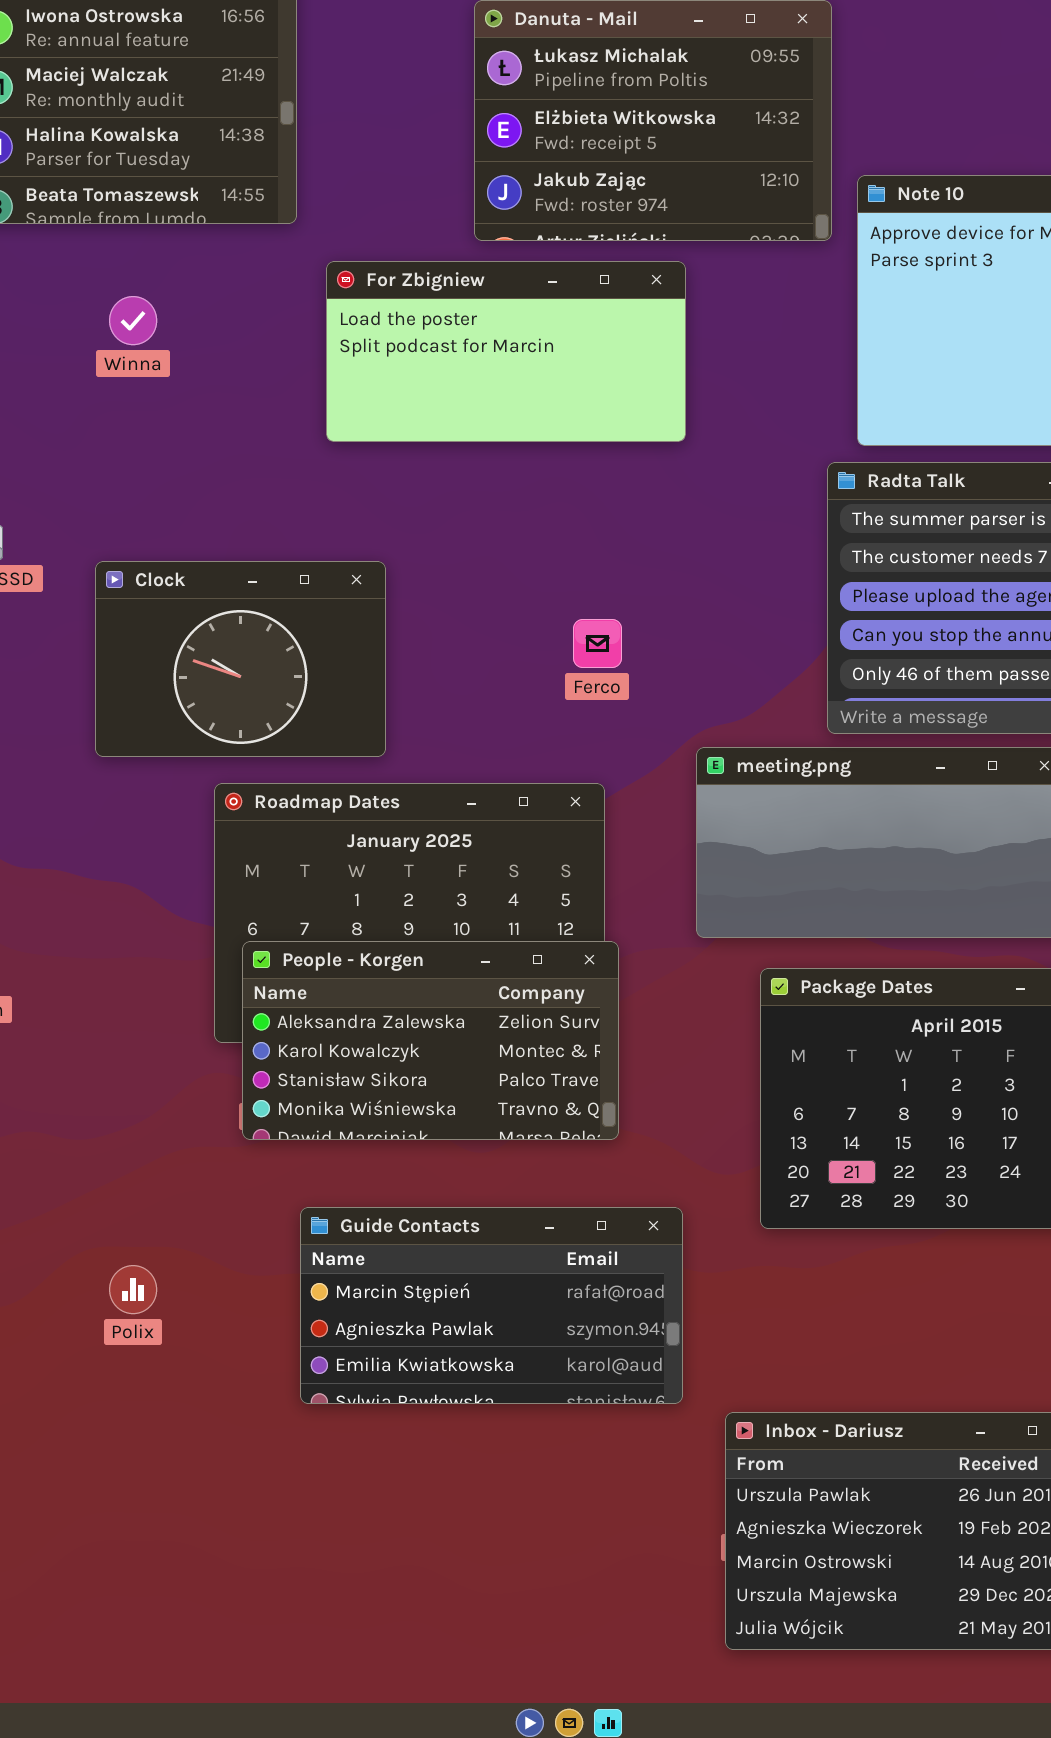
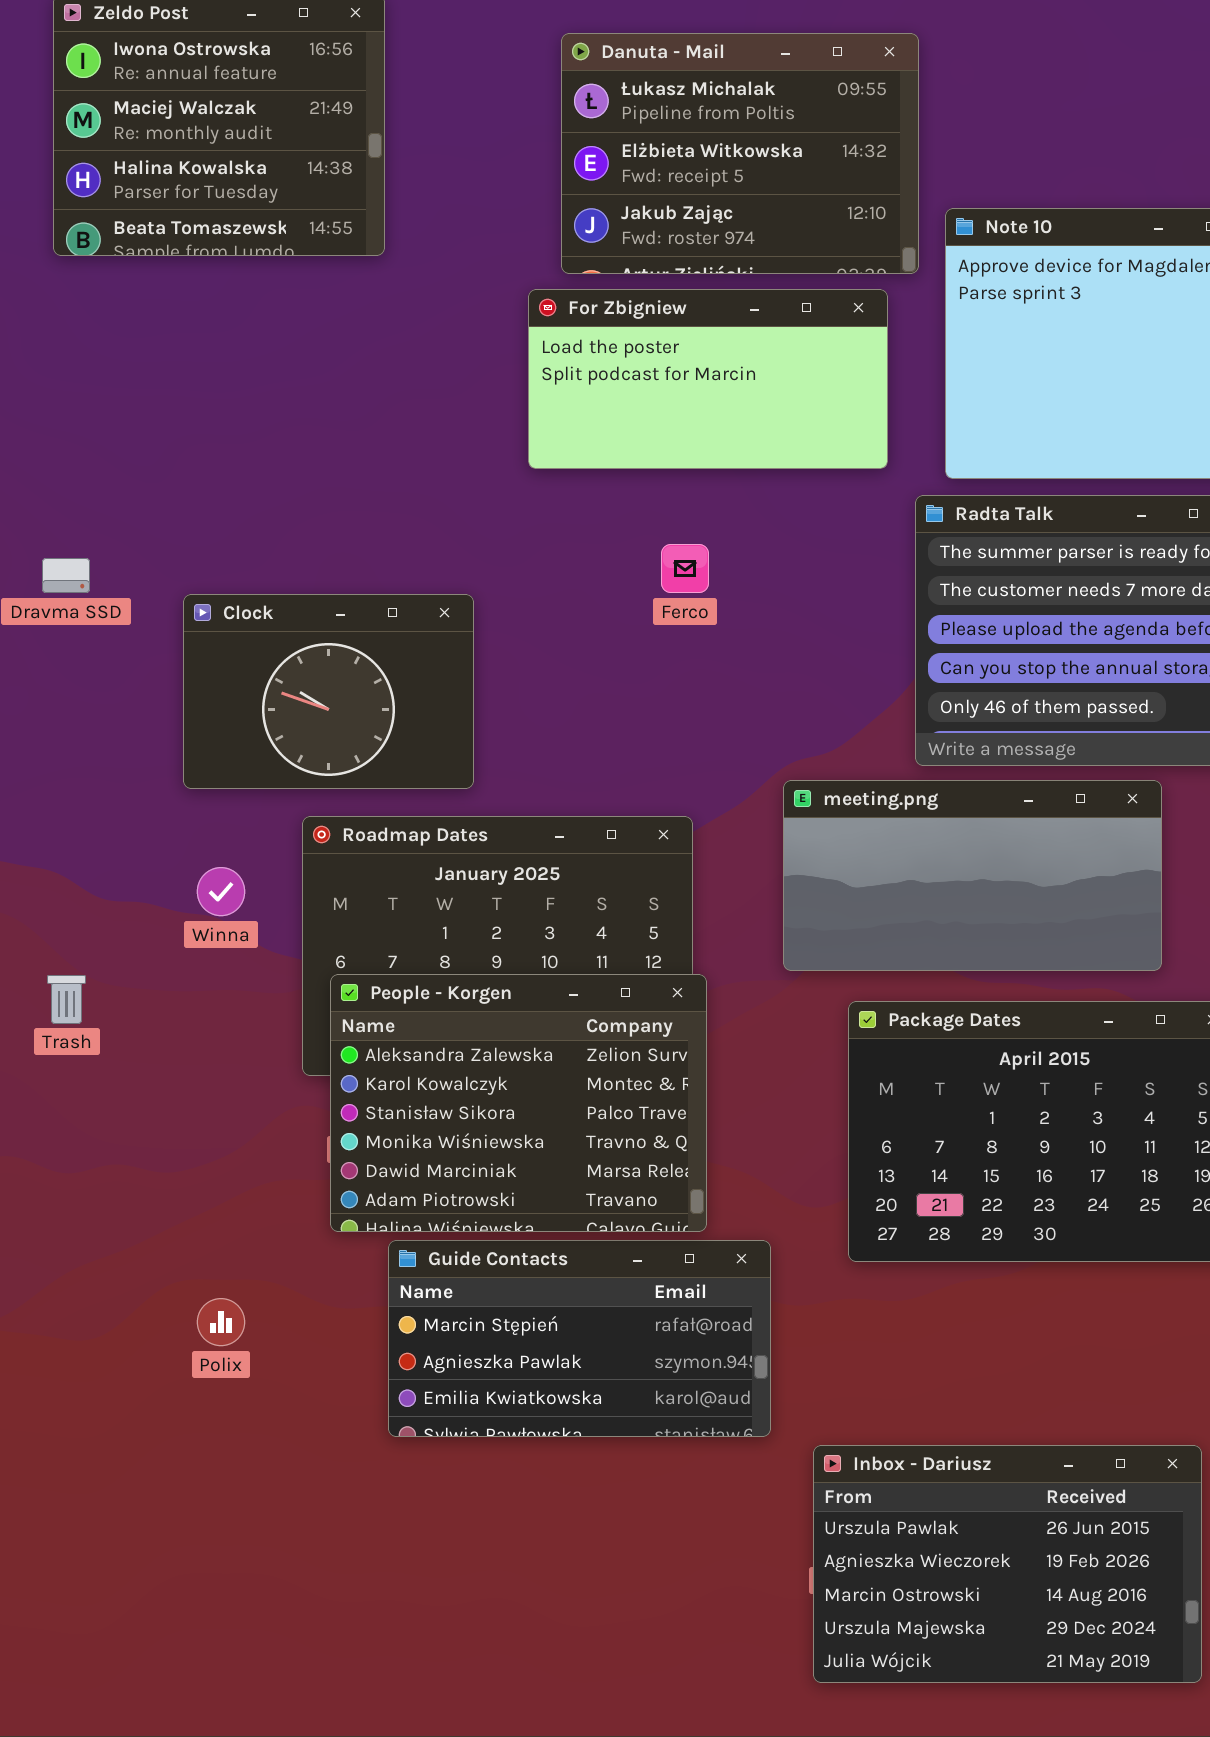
For Zbigniew: [326,261,686,442] -> [528,289,888,469], moved
Winna: [109,296,157,345] -> [197,867,245,916], moved
Ferco: [573,619,622,668] -> [661,544,709,593], moved
People - Korgen: [242,941,619,1140] -> [330,974,707,1232], resized

